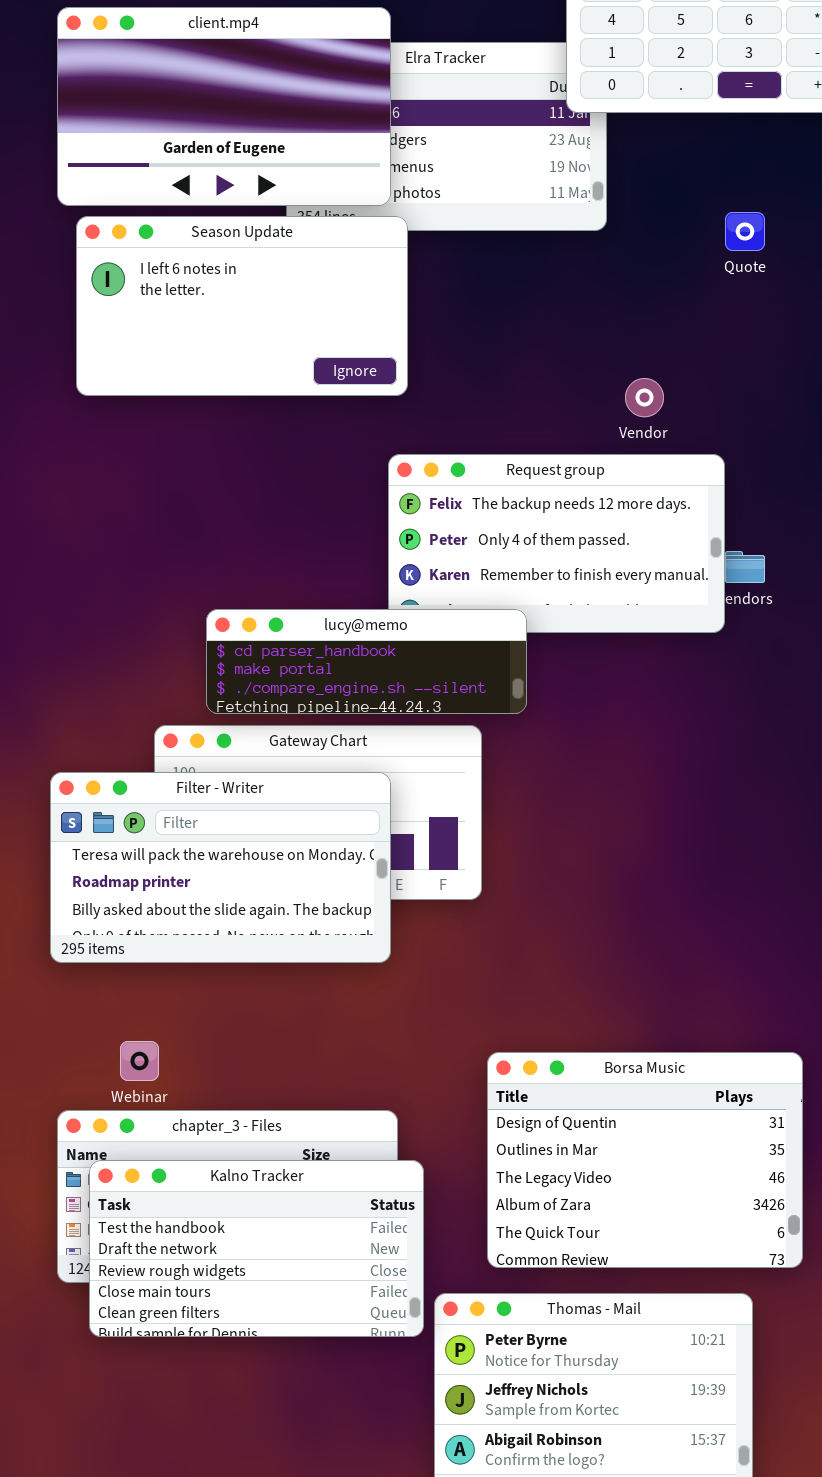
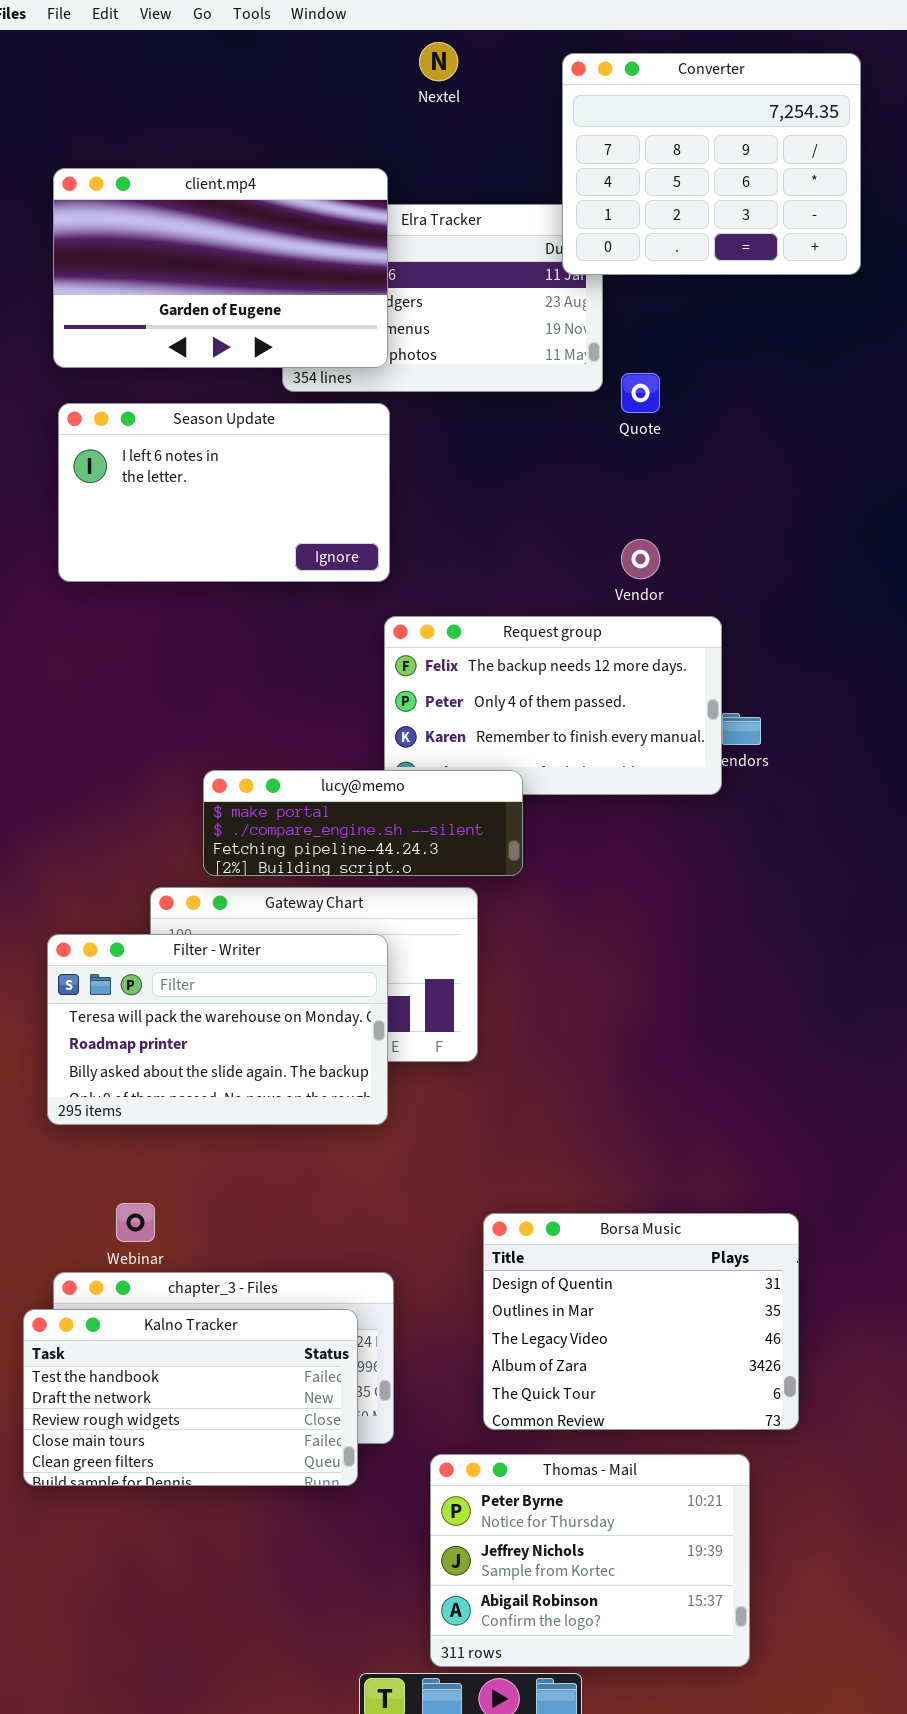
Quote: [725,212,765,251] -> [621,373,660,413], moved
Season Update: [76,216,408,396] -> [58,403,390,582], moved
lucy@memo: [206,609,527,714] -> [203,770,523,876], scrolled down 1 row
Kalno Tracker: [89,1160,424,1337] -> [23,1309,358,1486], moved

